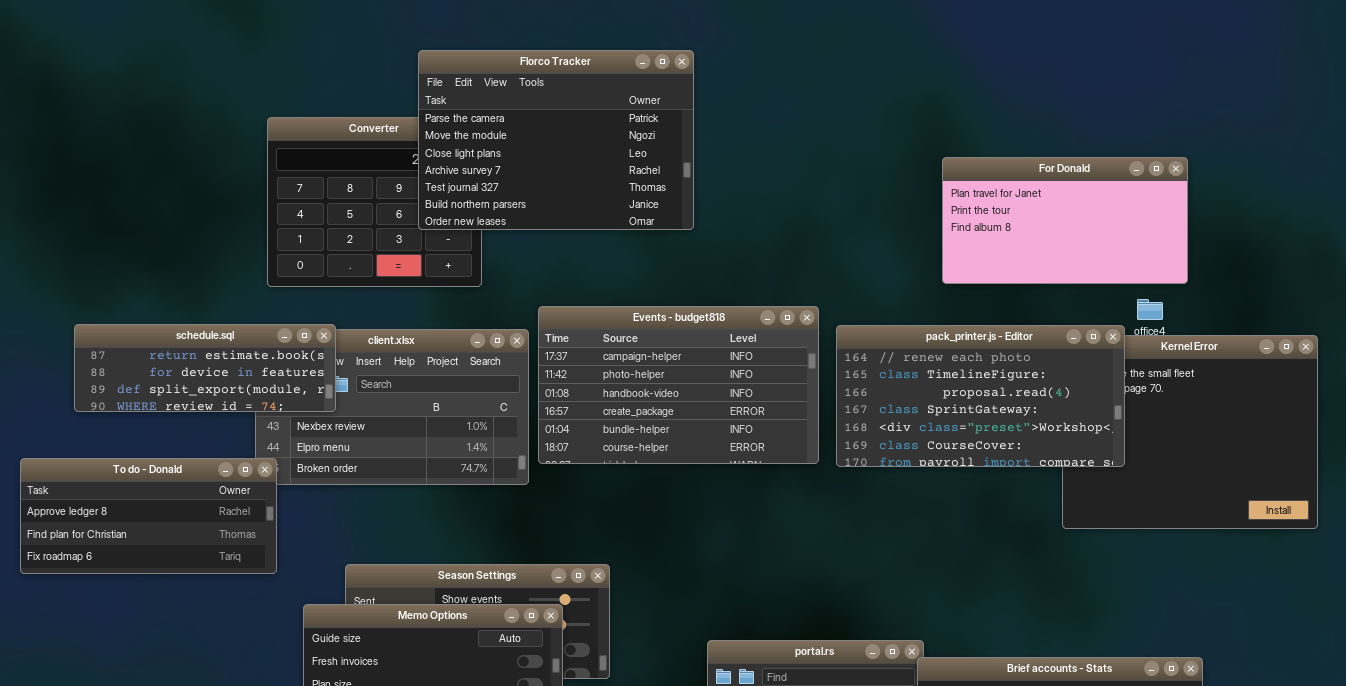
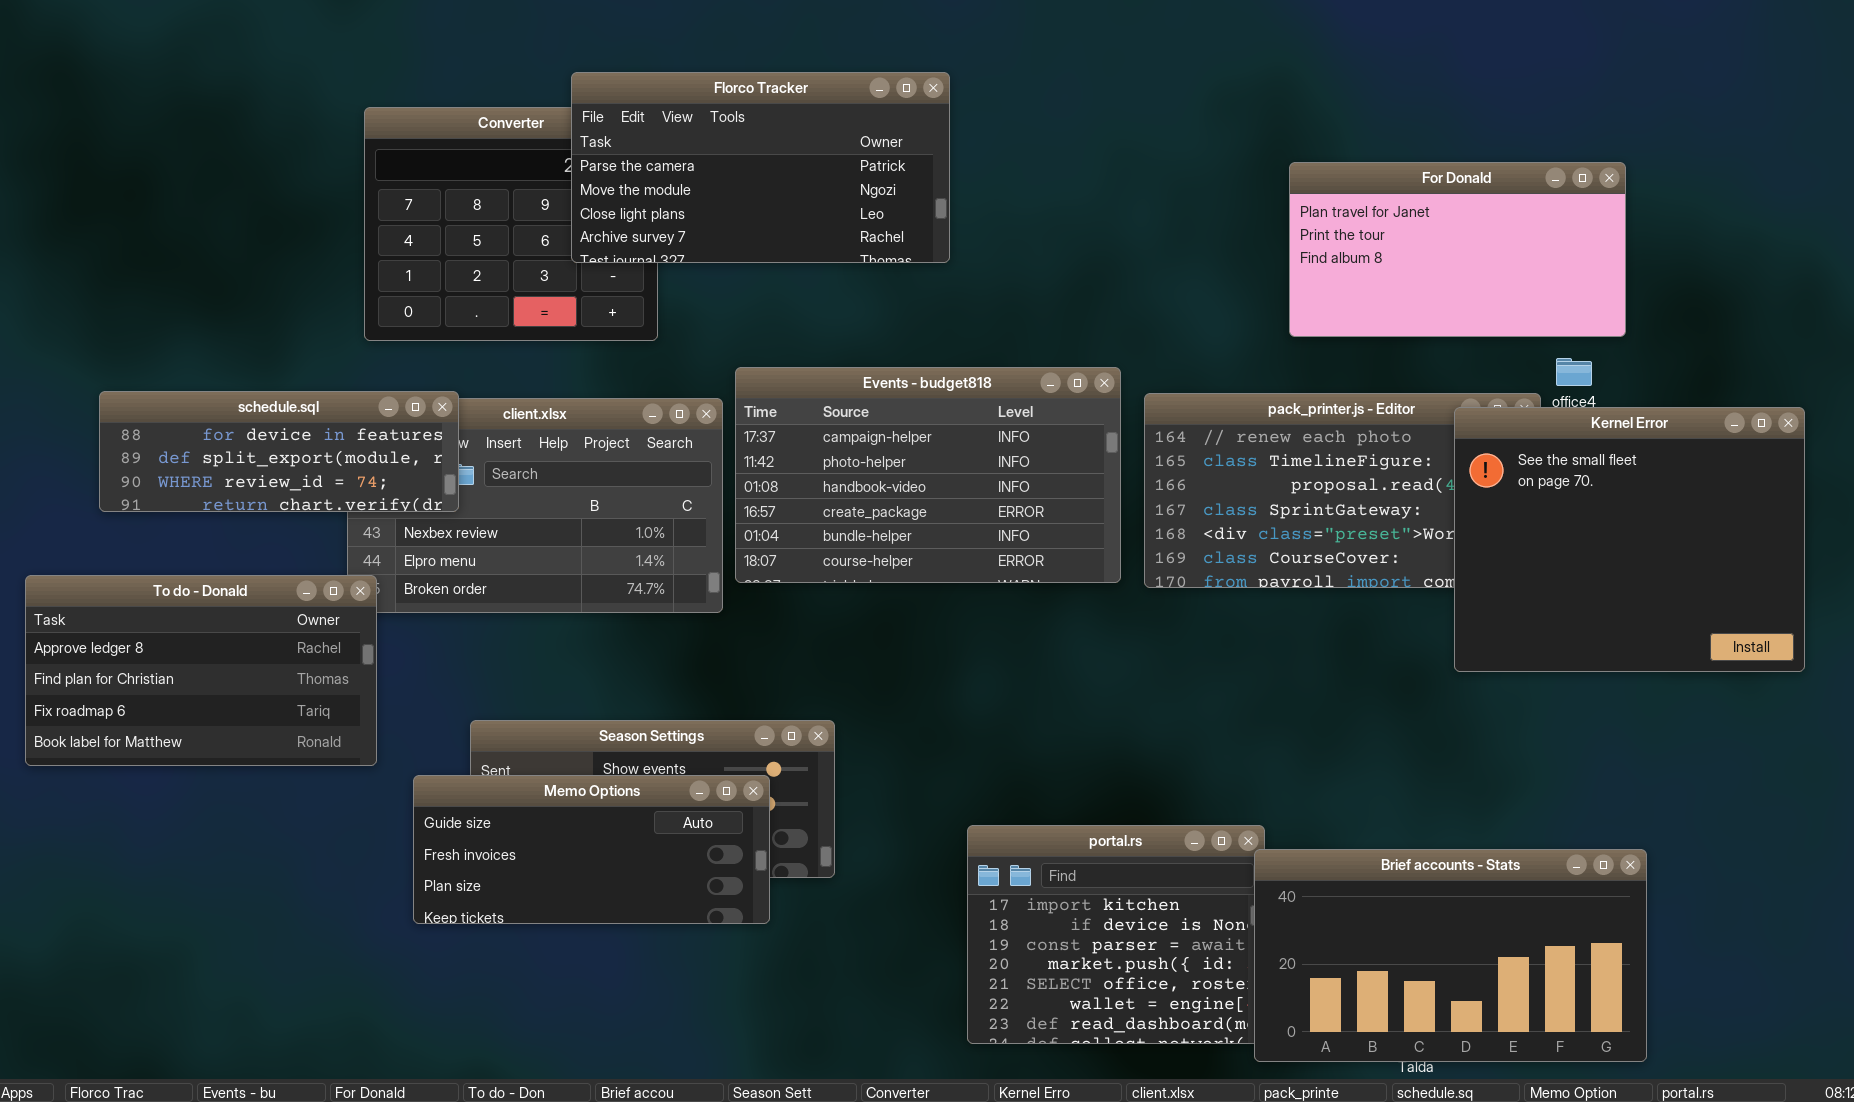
Florco Tracker: [418,50,694,230] -> [571,72,950,263], resized
schedule.sql: [74,324,336,412] -> [99,391,459,512], scrolled down 1 row
Kernel Error: [1062,335,1318,529] -> [1454,407,1805,672], raised
To do - Donald: [20,458,277,574] -> [25,575,377,766], resized

